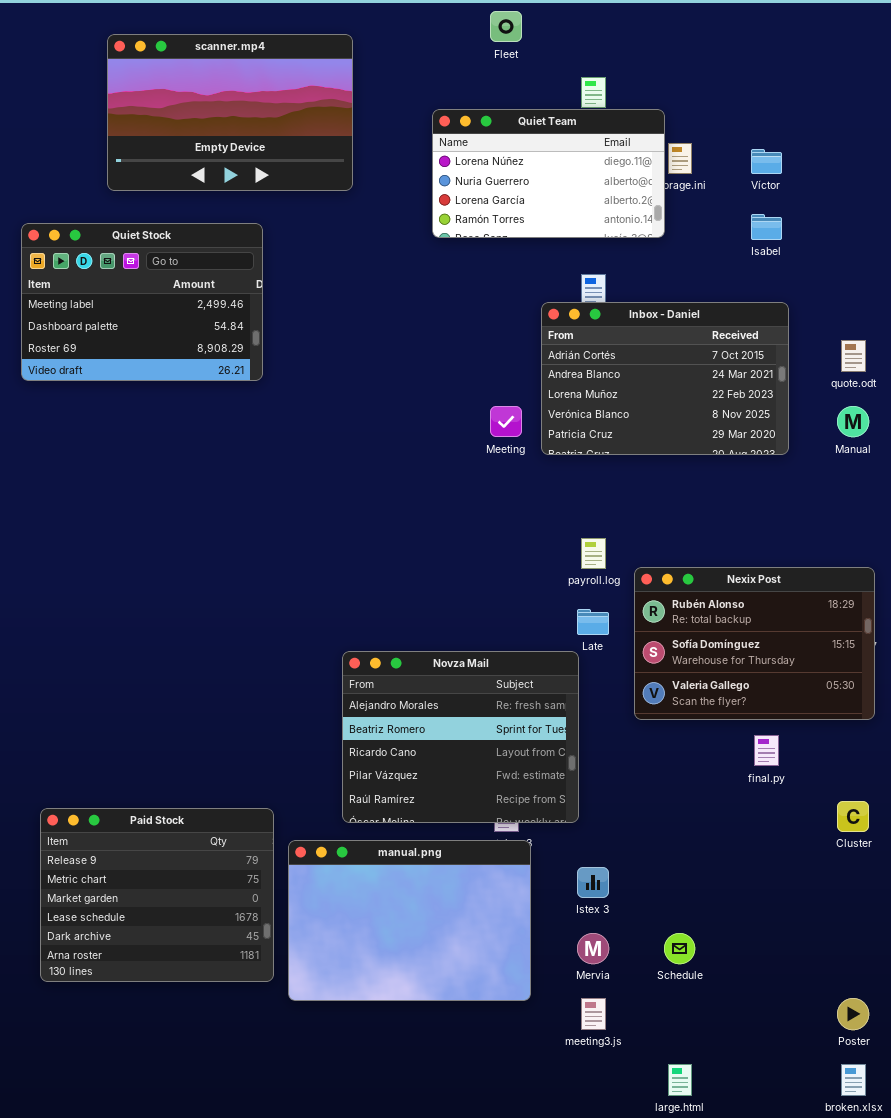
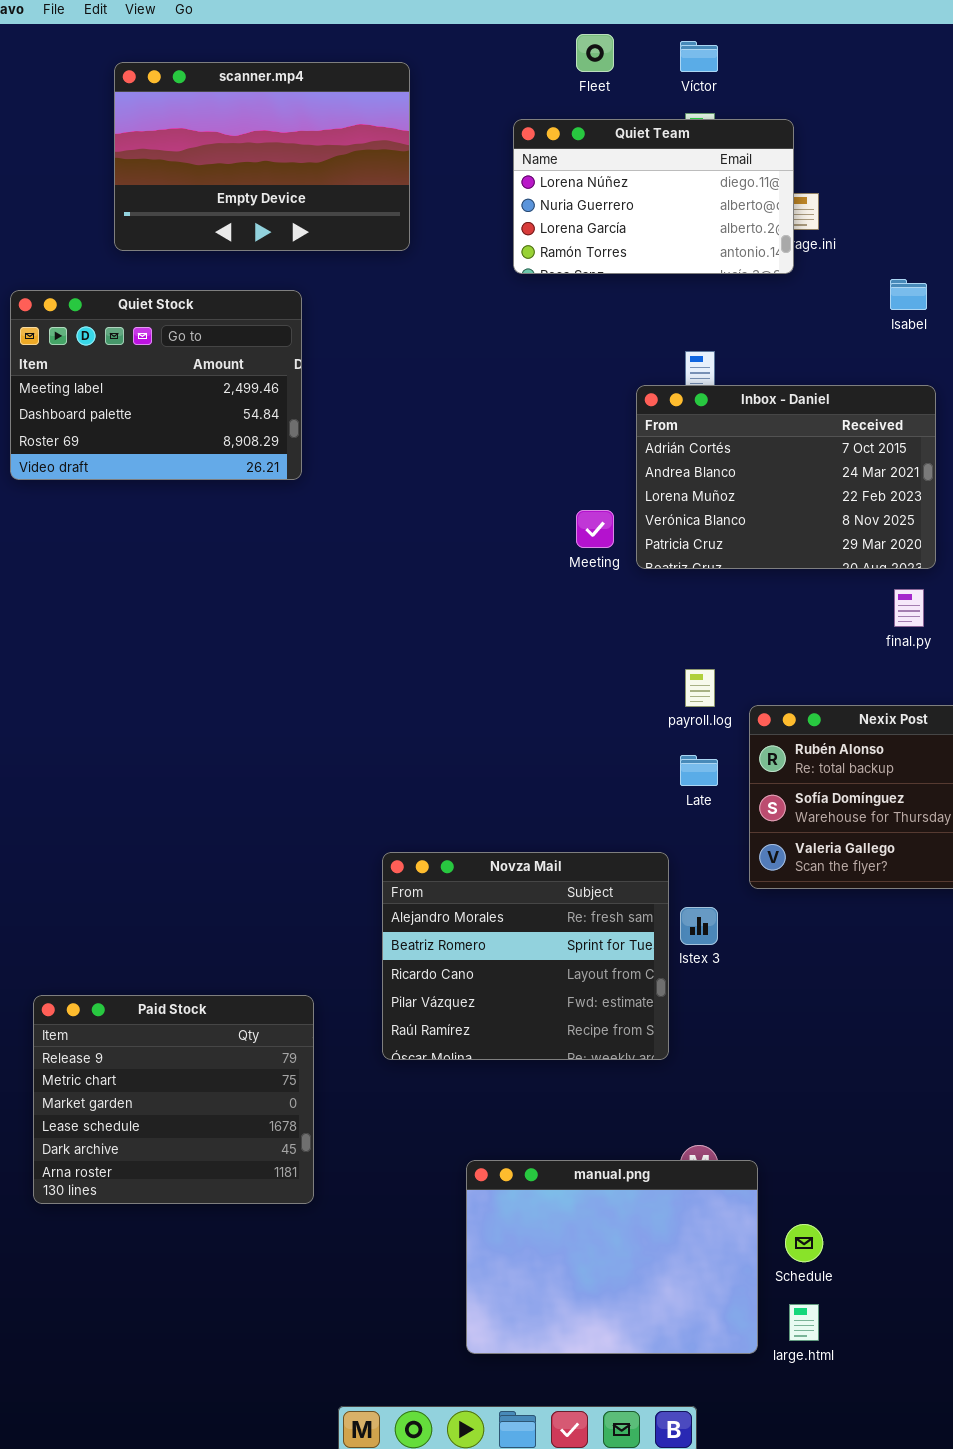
Quiet Team: [432,109,665,238] -> [513,119,794,274], moved
Víctor: [751,149,782,174] -> [680,41,718,72], moved
Novza Mail: [342,651,579,823] -> [382,852,669,1060], moved
final.py: [754,735,779,766] -> [894,589,924,627], moved
manual.png: [288,840,531,1001] -> [466,1160,758,1354], moved
Istex 3: [577,867,609,898] -> [680,907,718,945], moved
Schedule: [664,933,695,964] -> [785,1224,823,1262], moved

